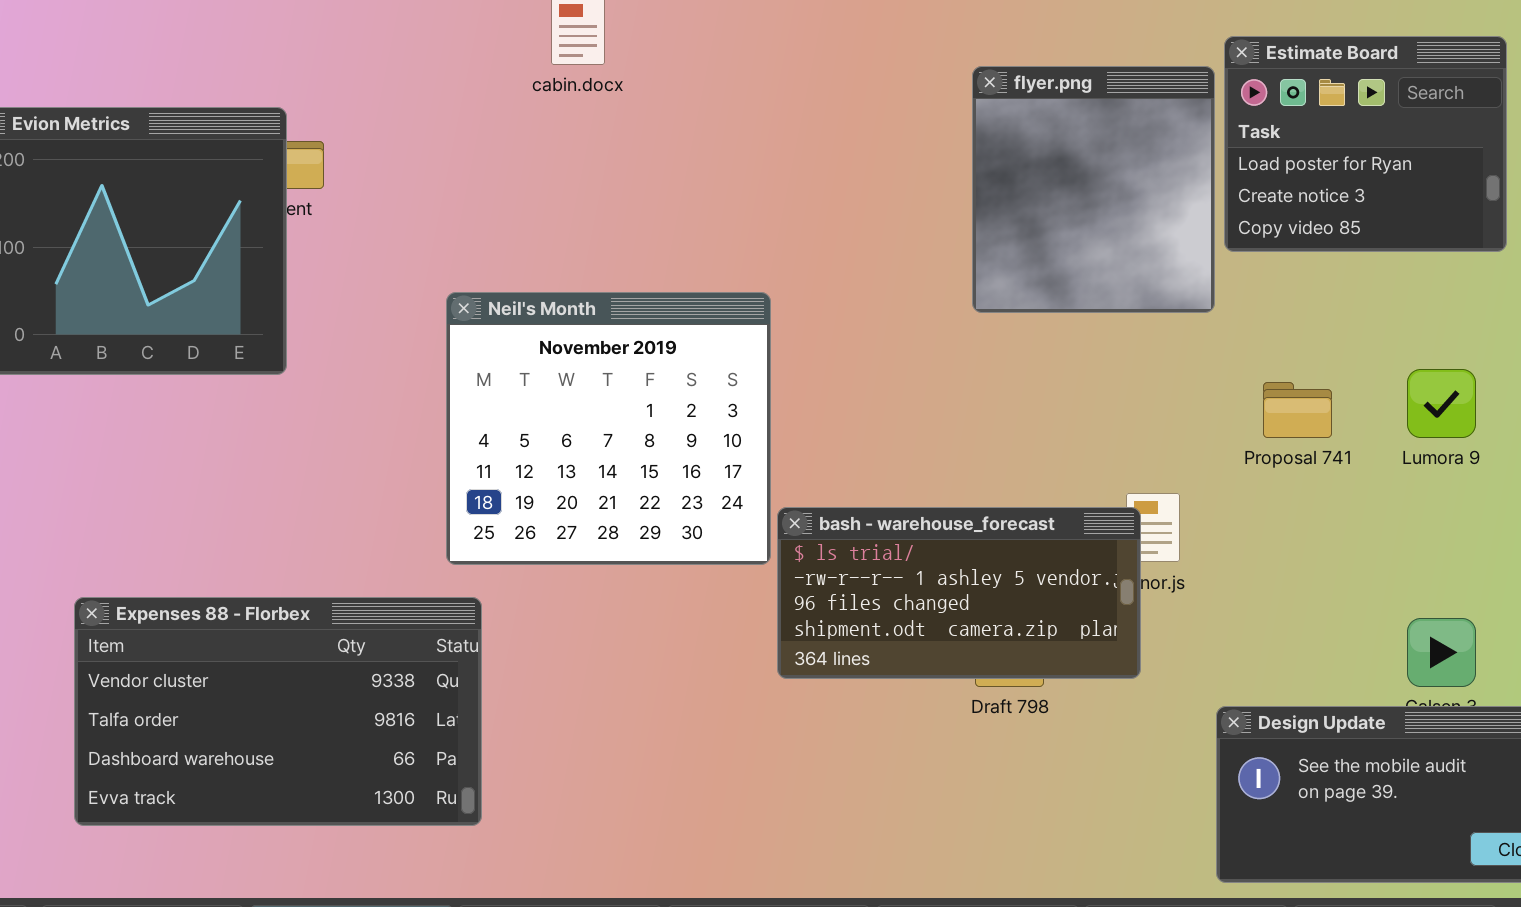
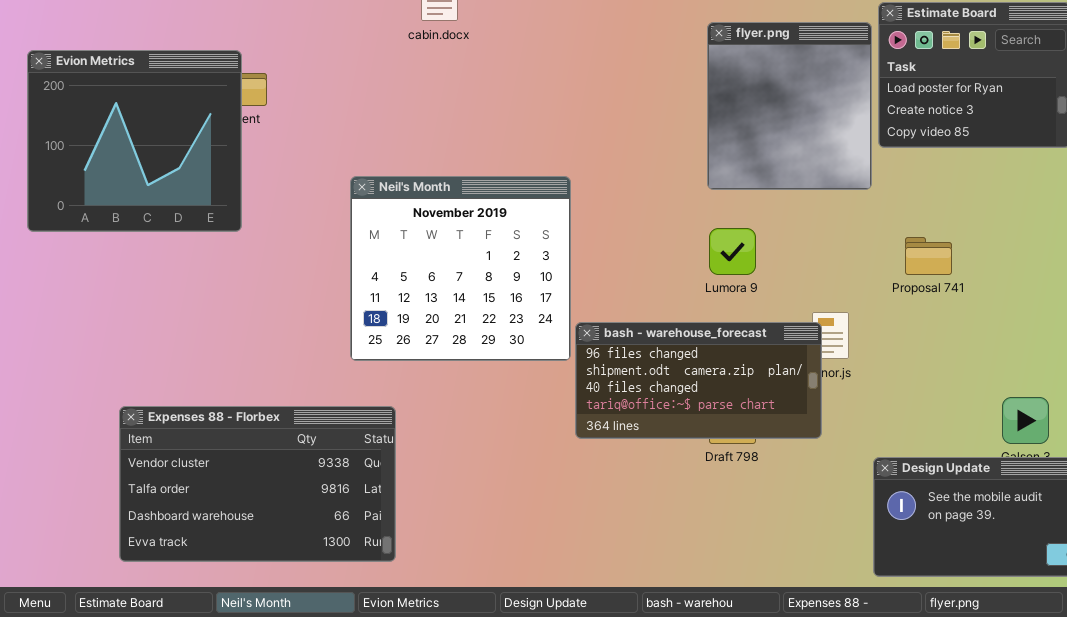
Lumora 9: [1407,369,1476,438] -> [709,228,756,275], moved
bash - warehouse_forecast: [777,507,1141,679] -> [575,322,822,439], scrolled down 2 rows
Expenses 88 - Florbex: [74,597,482,826] -> [119,406,396,562], moved

